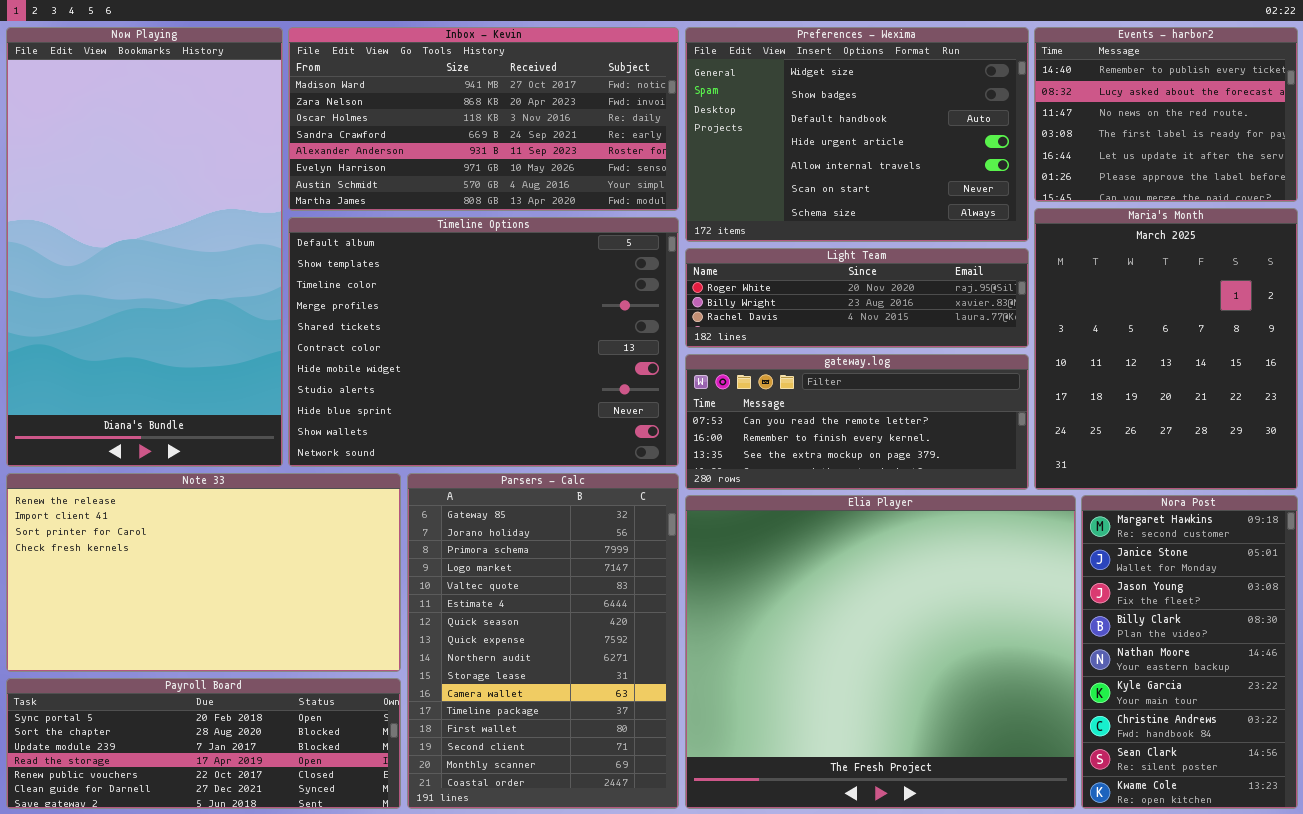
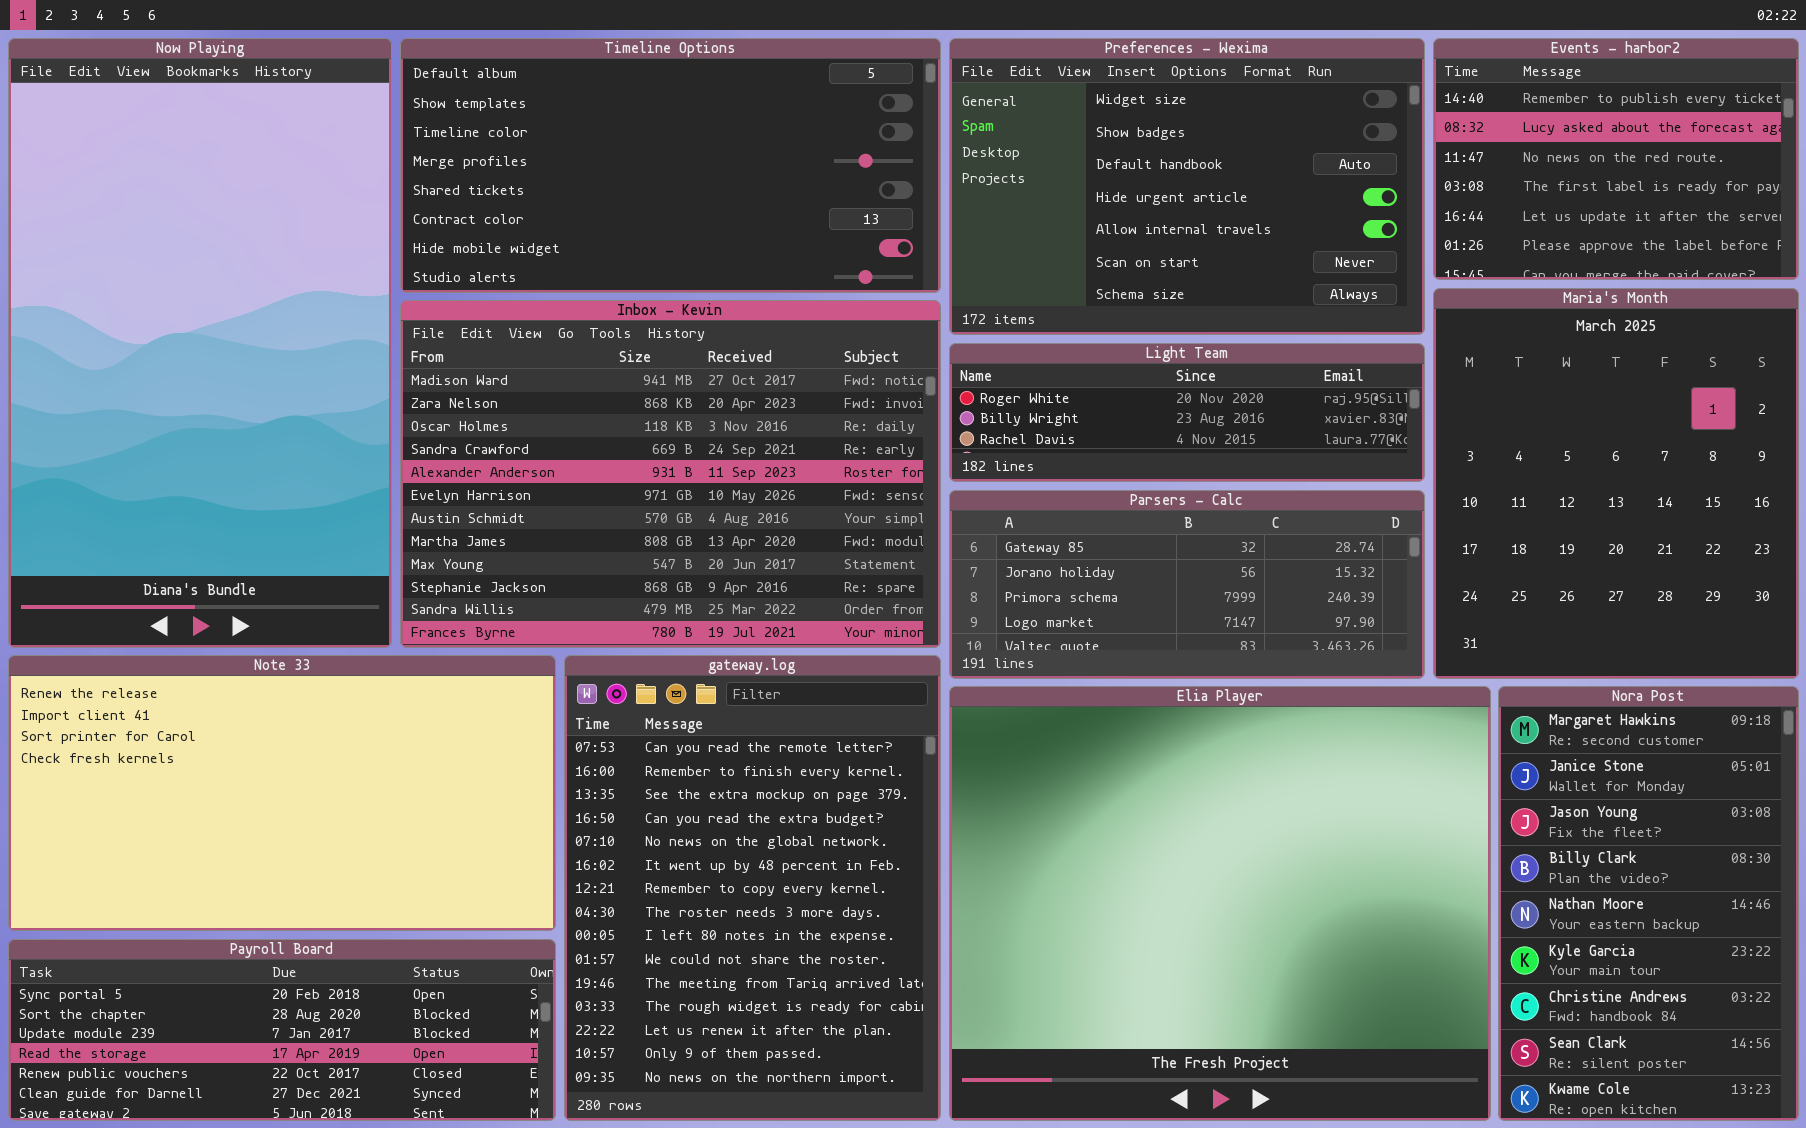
Inbox - Kevin: [288,27,679,211] -> [400,300,941,648], moved, resized
Timeline Options: [288,217,679,467] -> [400,38,941,293], moved, resized
gateway.log: [685,354,1029,490] -> [564,655,941,1121], moved, resized
Parsers - Calc: [407,473,679,809] -> [949,490,1425,679], moved, resized

